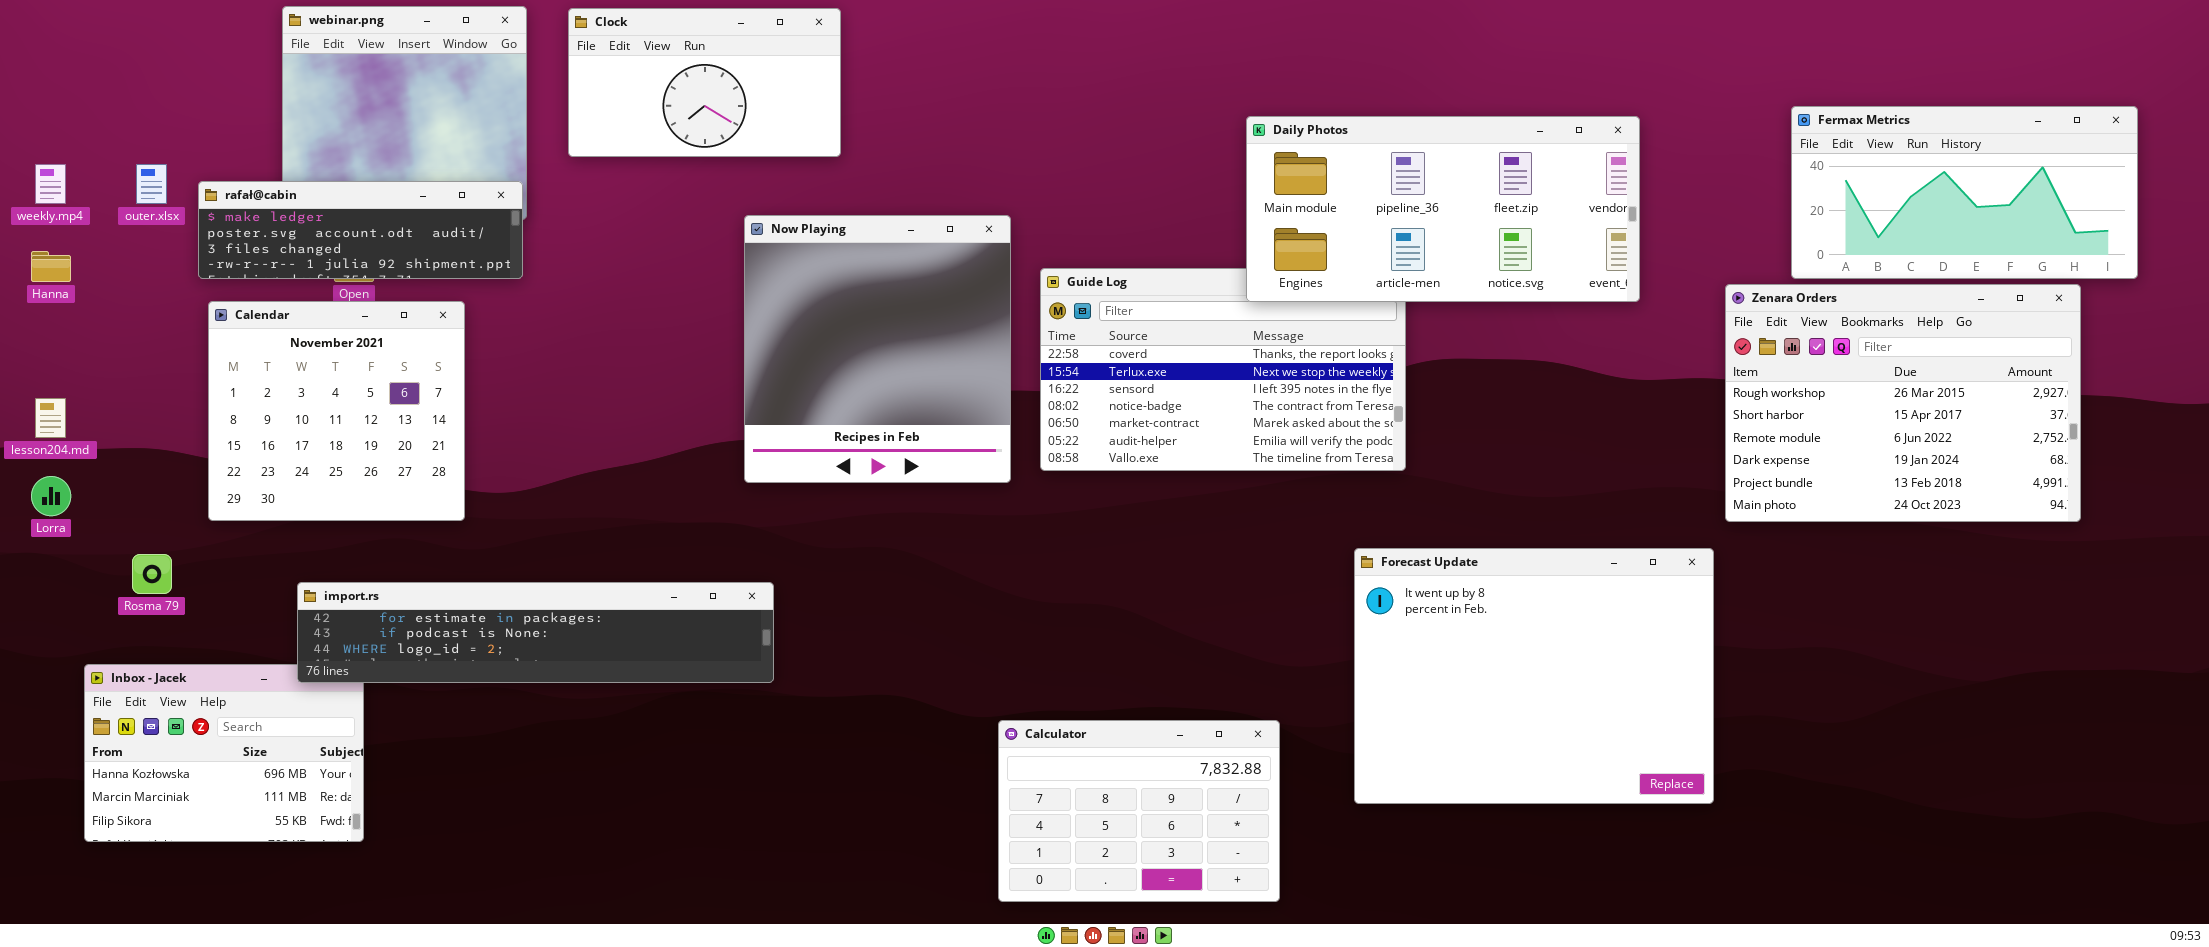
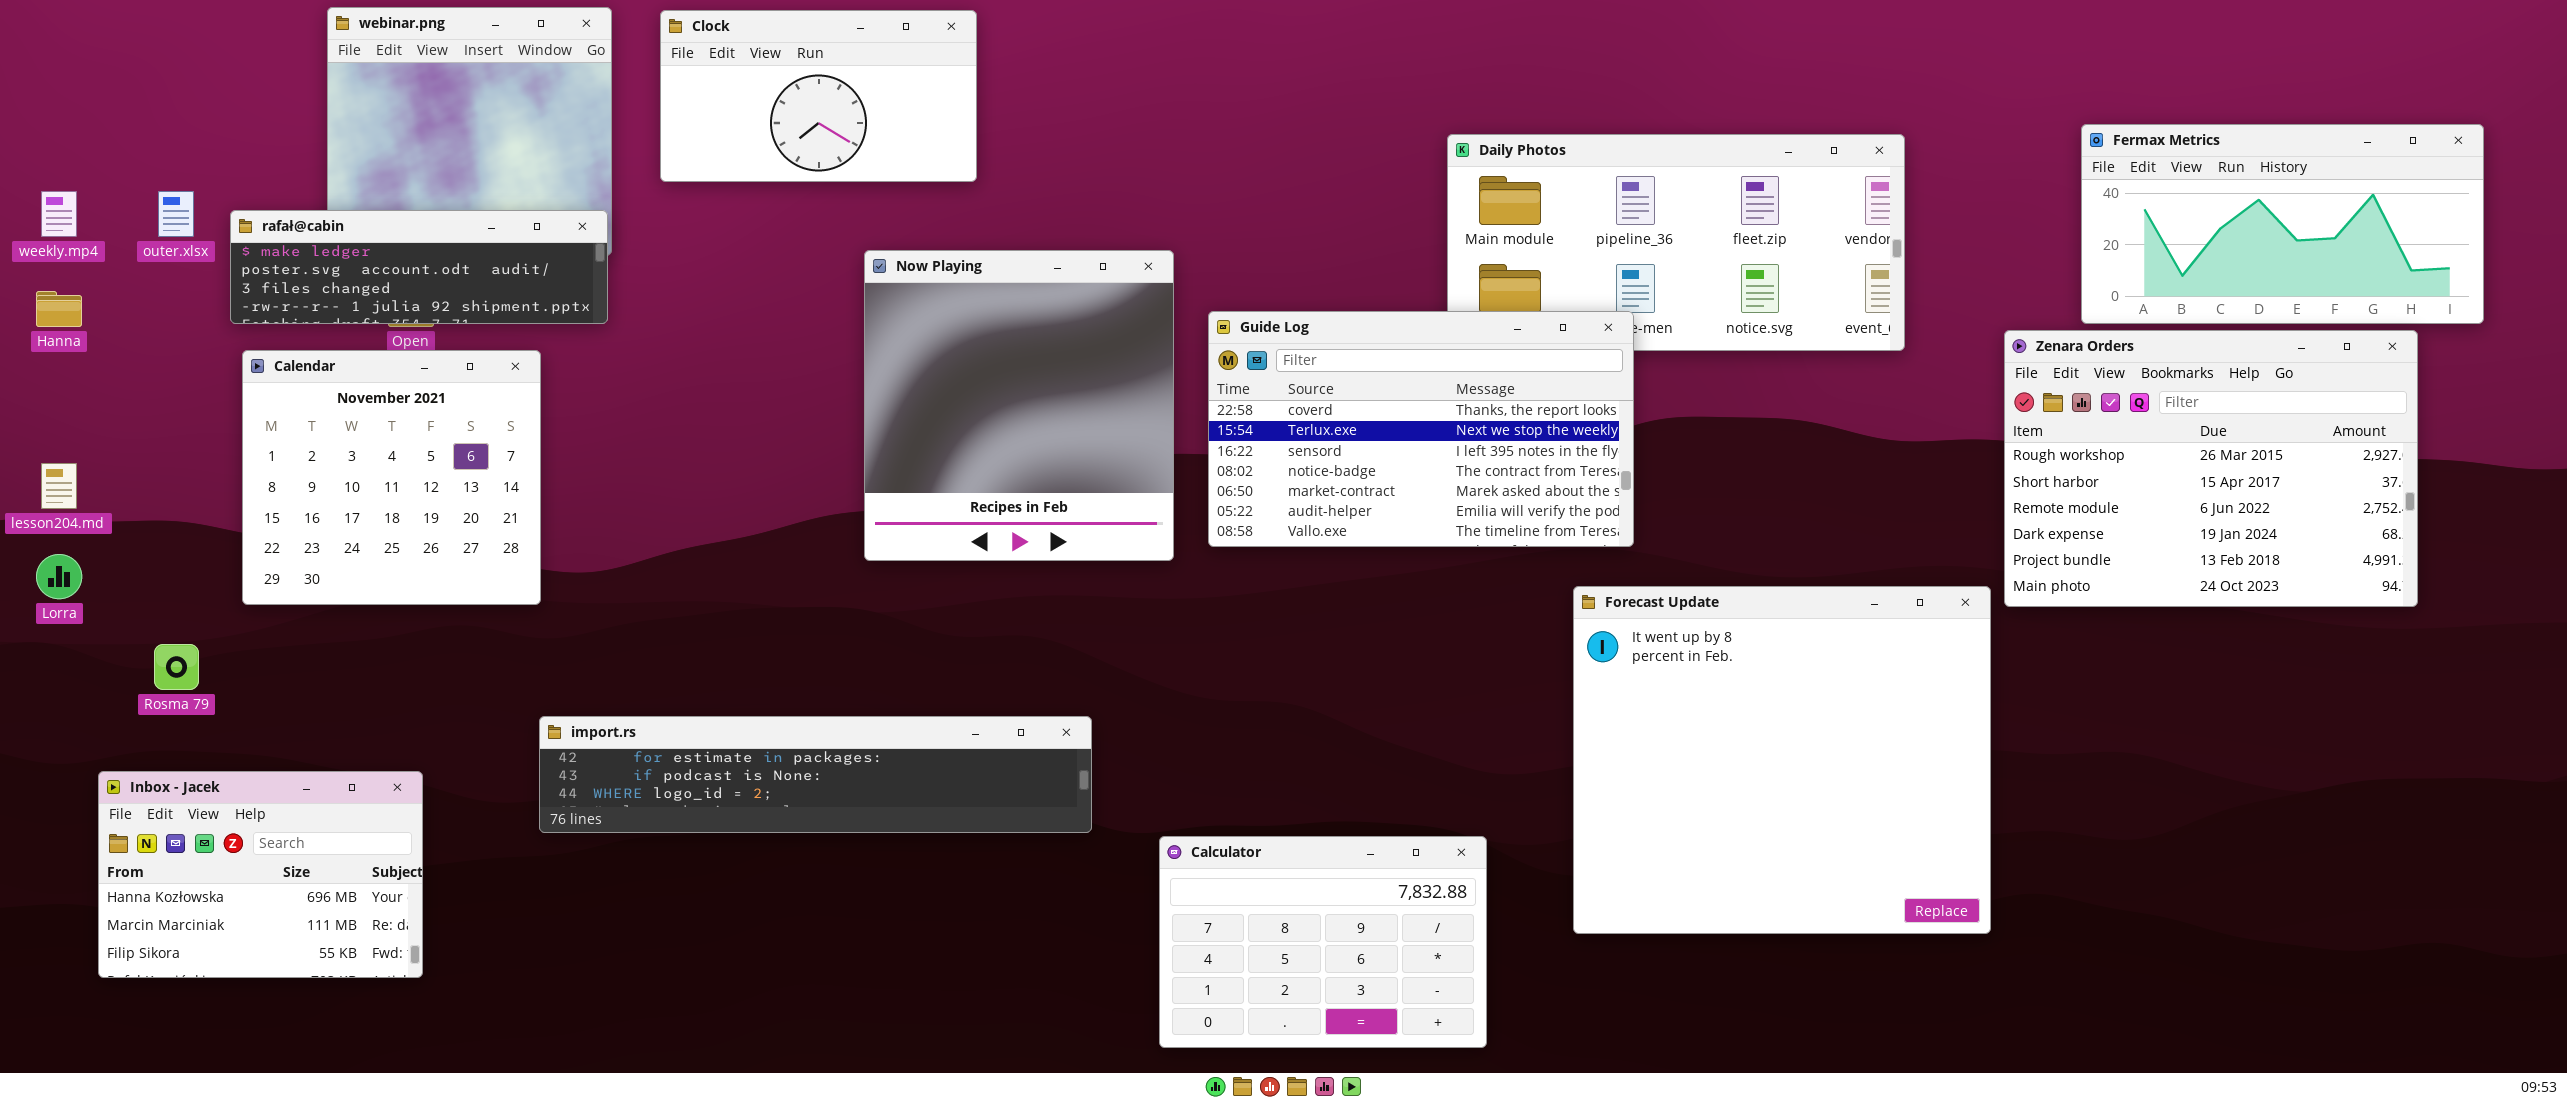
Guide Log: [1040,268,1406,471] -> [1208,311,1634,547], raised
Forecast Update: [1354,548,1714,804] -> [1573,586,1991,934], resized
import.rs: [297,582,774,683] -> [539,716,1092,833], moved

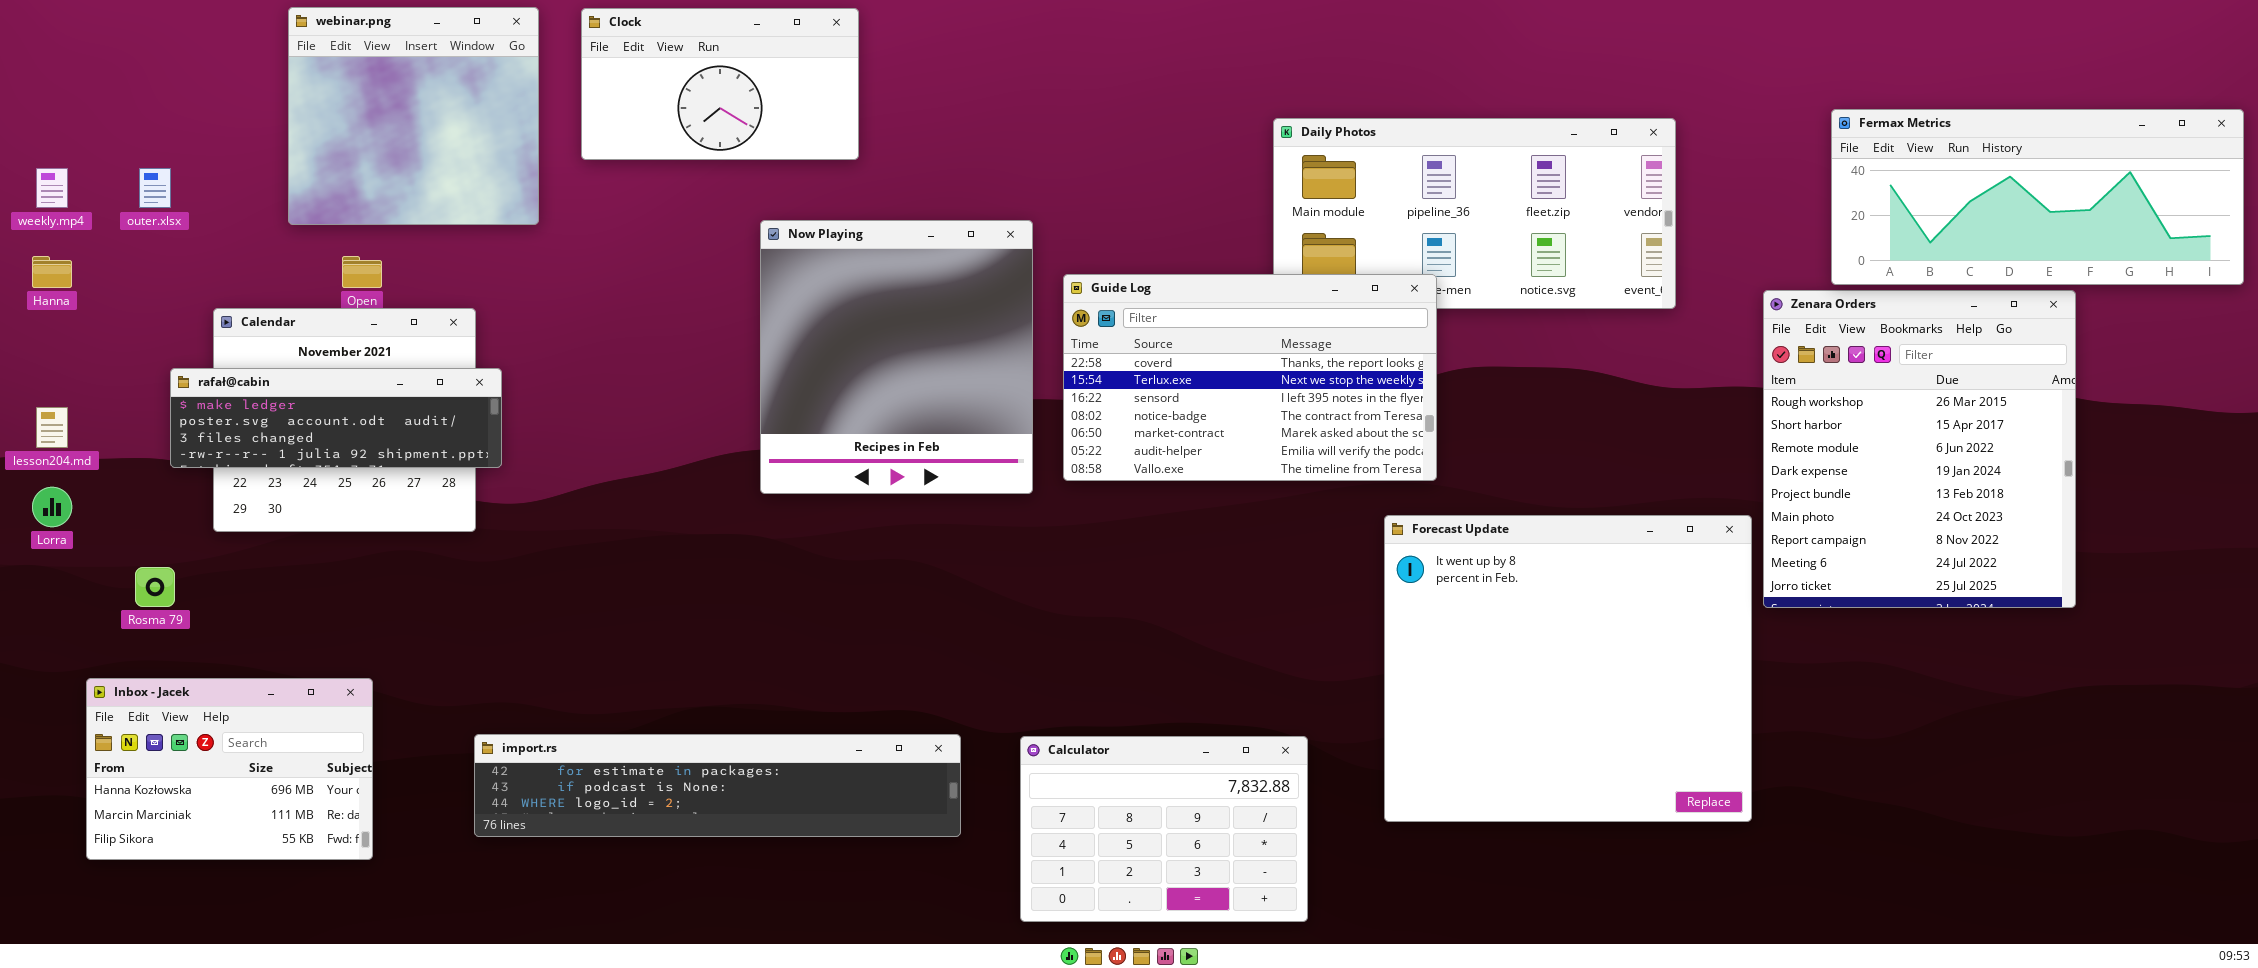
Fermax Metrics: [2081,124,2484,324] -> [1831,109,2244,285], resized
rafał@cabin: [230,210,608,324] -> [170,368,502,468], moved
Zenara Orders: [2004,330,2418,607] -> [1763,290,2076,608], resized
import.rs: [539,716,1092,833] -> [474,734,961,837], moved

